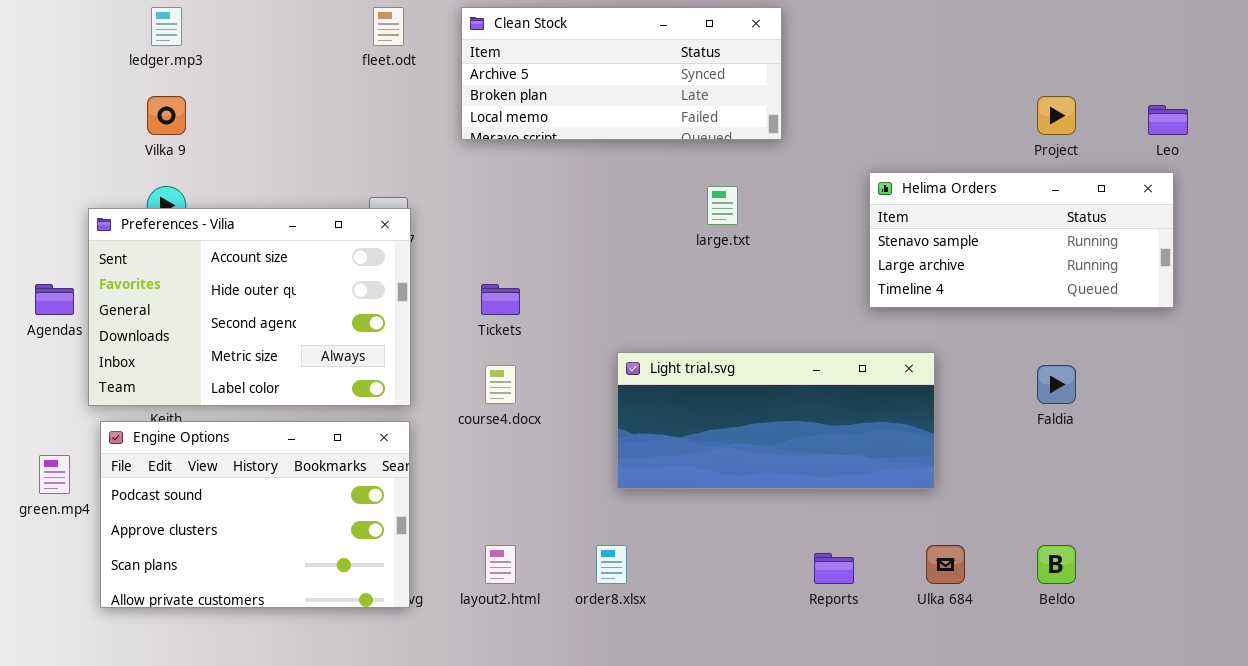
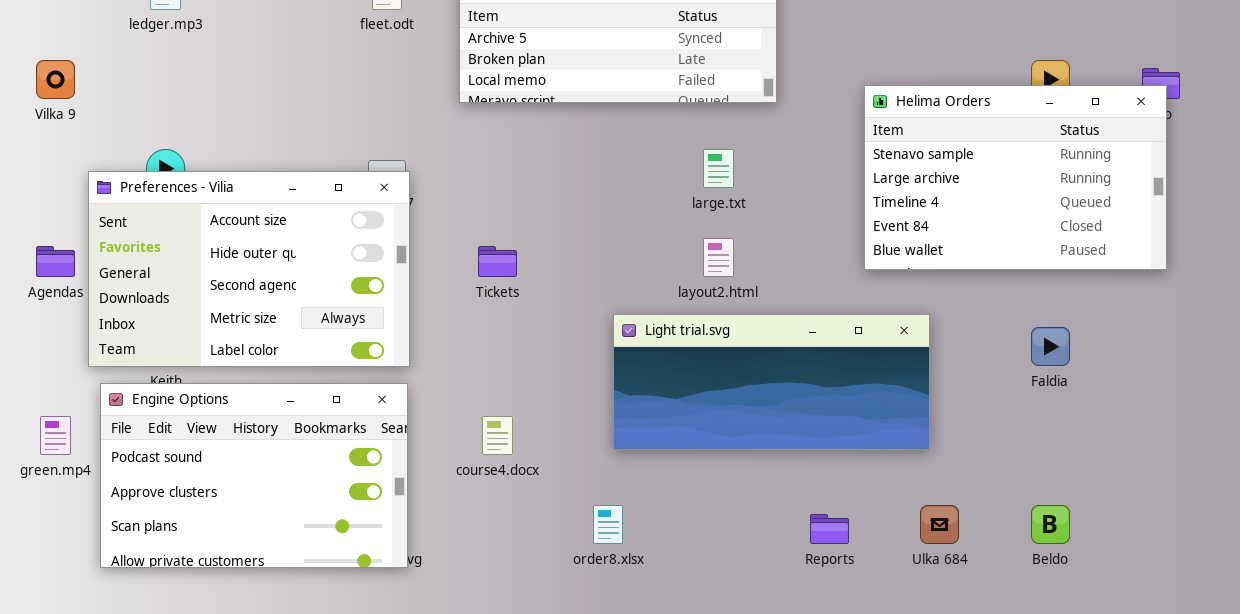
Vilka 9: [147,96,186,135] -> [36,60,75,99], moved
Helima Orders: [869,172,1174,308] -> [864,85,1167,270], resized
course4.docx: [485,365,516,404] -> [482,416,513,455], moved
layout2.html: [485,545,516,584] -> [703,238,734,277], moved

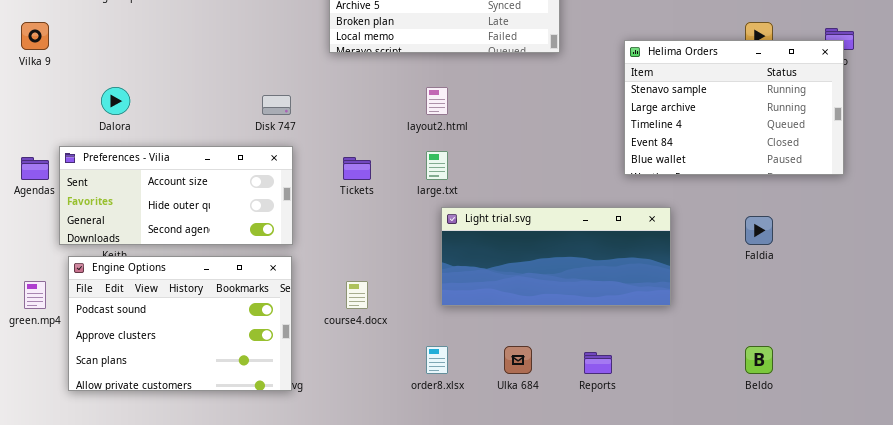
large.txt: [703,149,734,188] -> [426,151,448,180], moved
Preferences - Vilia: [88,171,410,367] -> [59,146,293,245], resized
layout2.html: [703,238,734,277] -> [426,87,448,115], moved
Ulka 684: [920,505,959,544] -> [504,346,532,374], moved

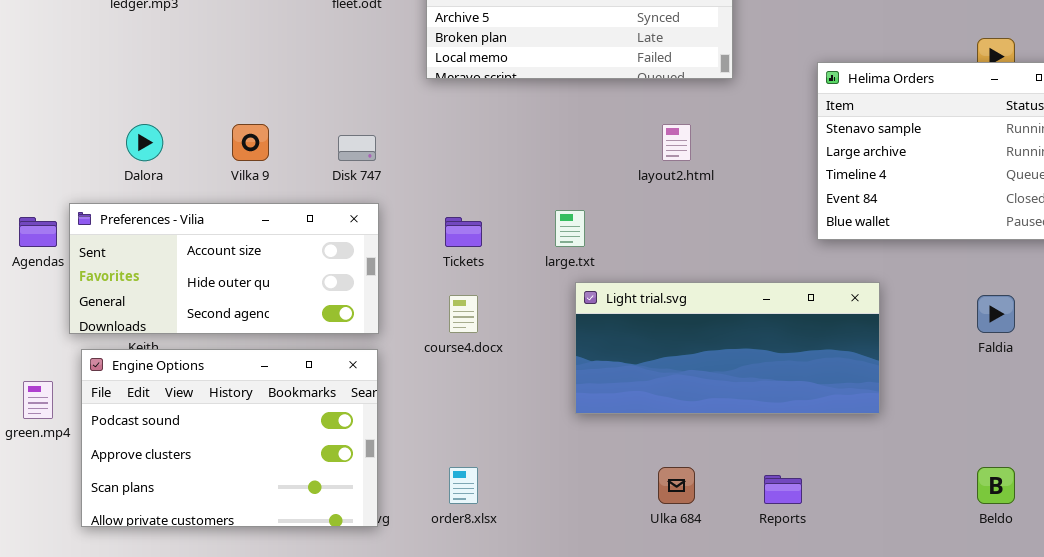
Vilka 9: [21,22,49,50] -> [232,124,269,161], moved
layout2.html: [426,87,448,115] -> [662,124,691,161], moved
course4.docx: [346,281,368,309] -> [449,295,478,333], moved
order8.xlsx: [426,346,448,374] -> [449,467,478,504], moved

